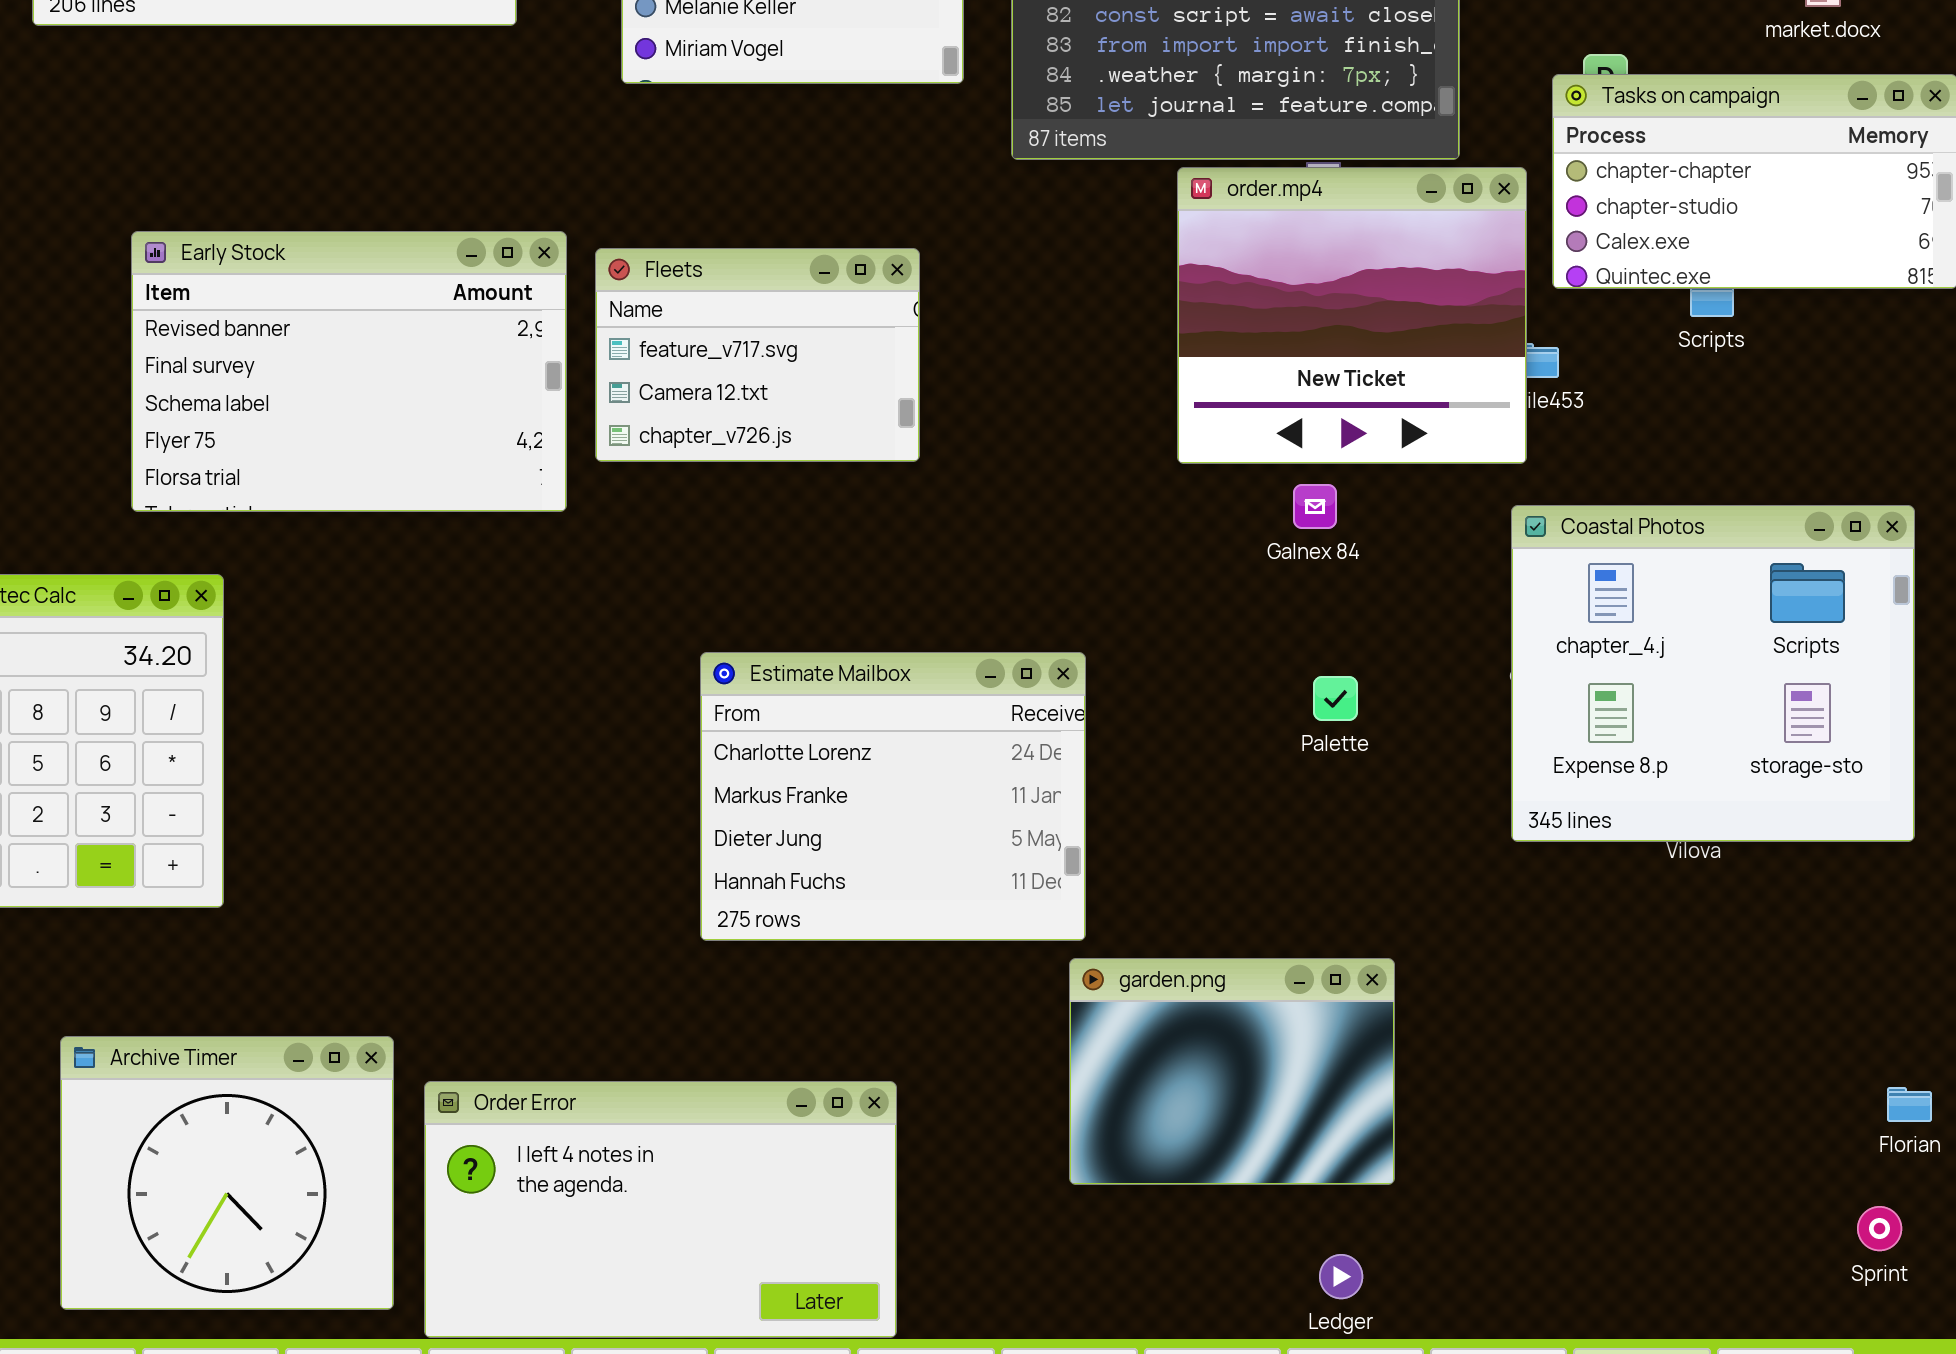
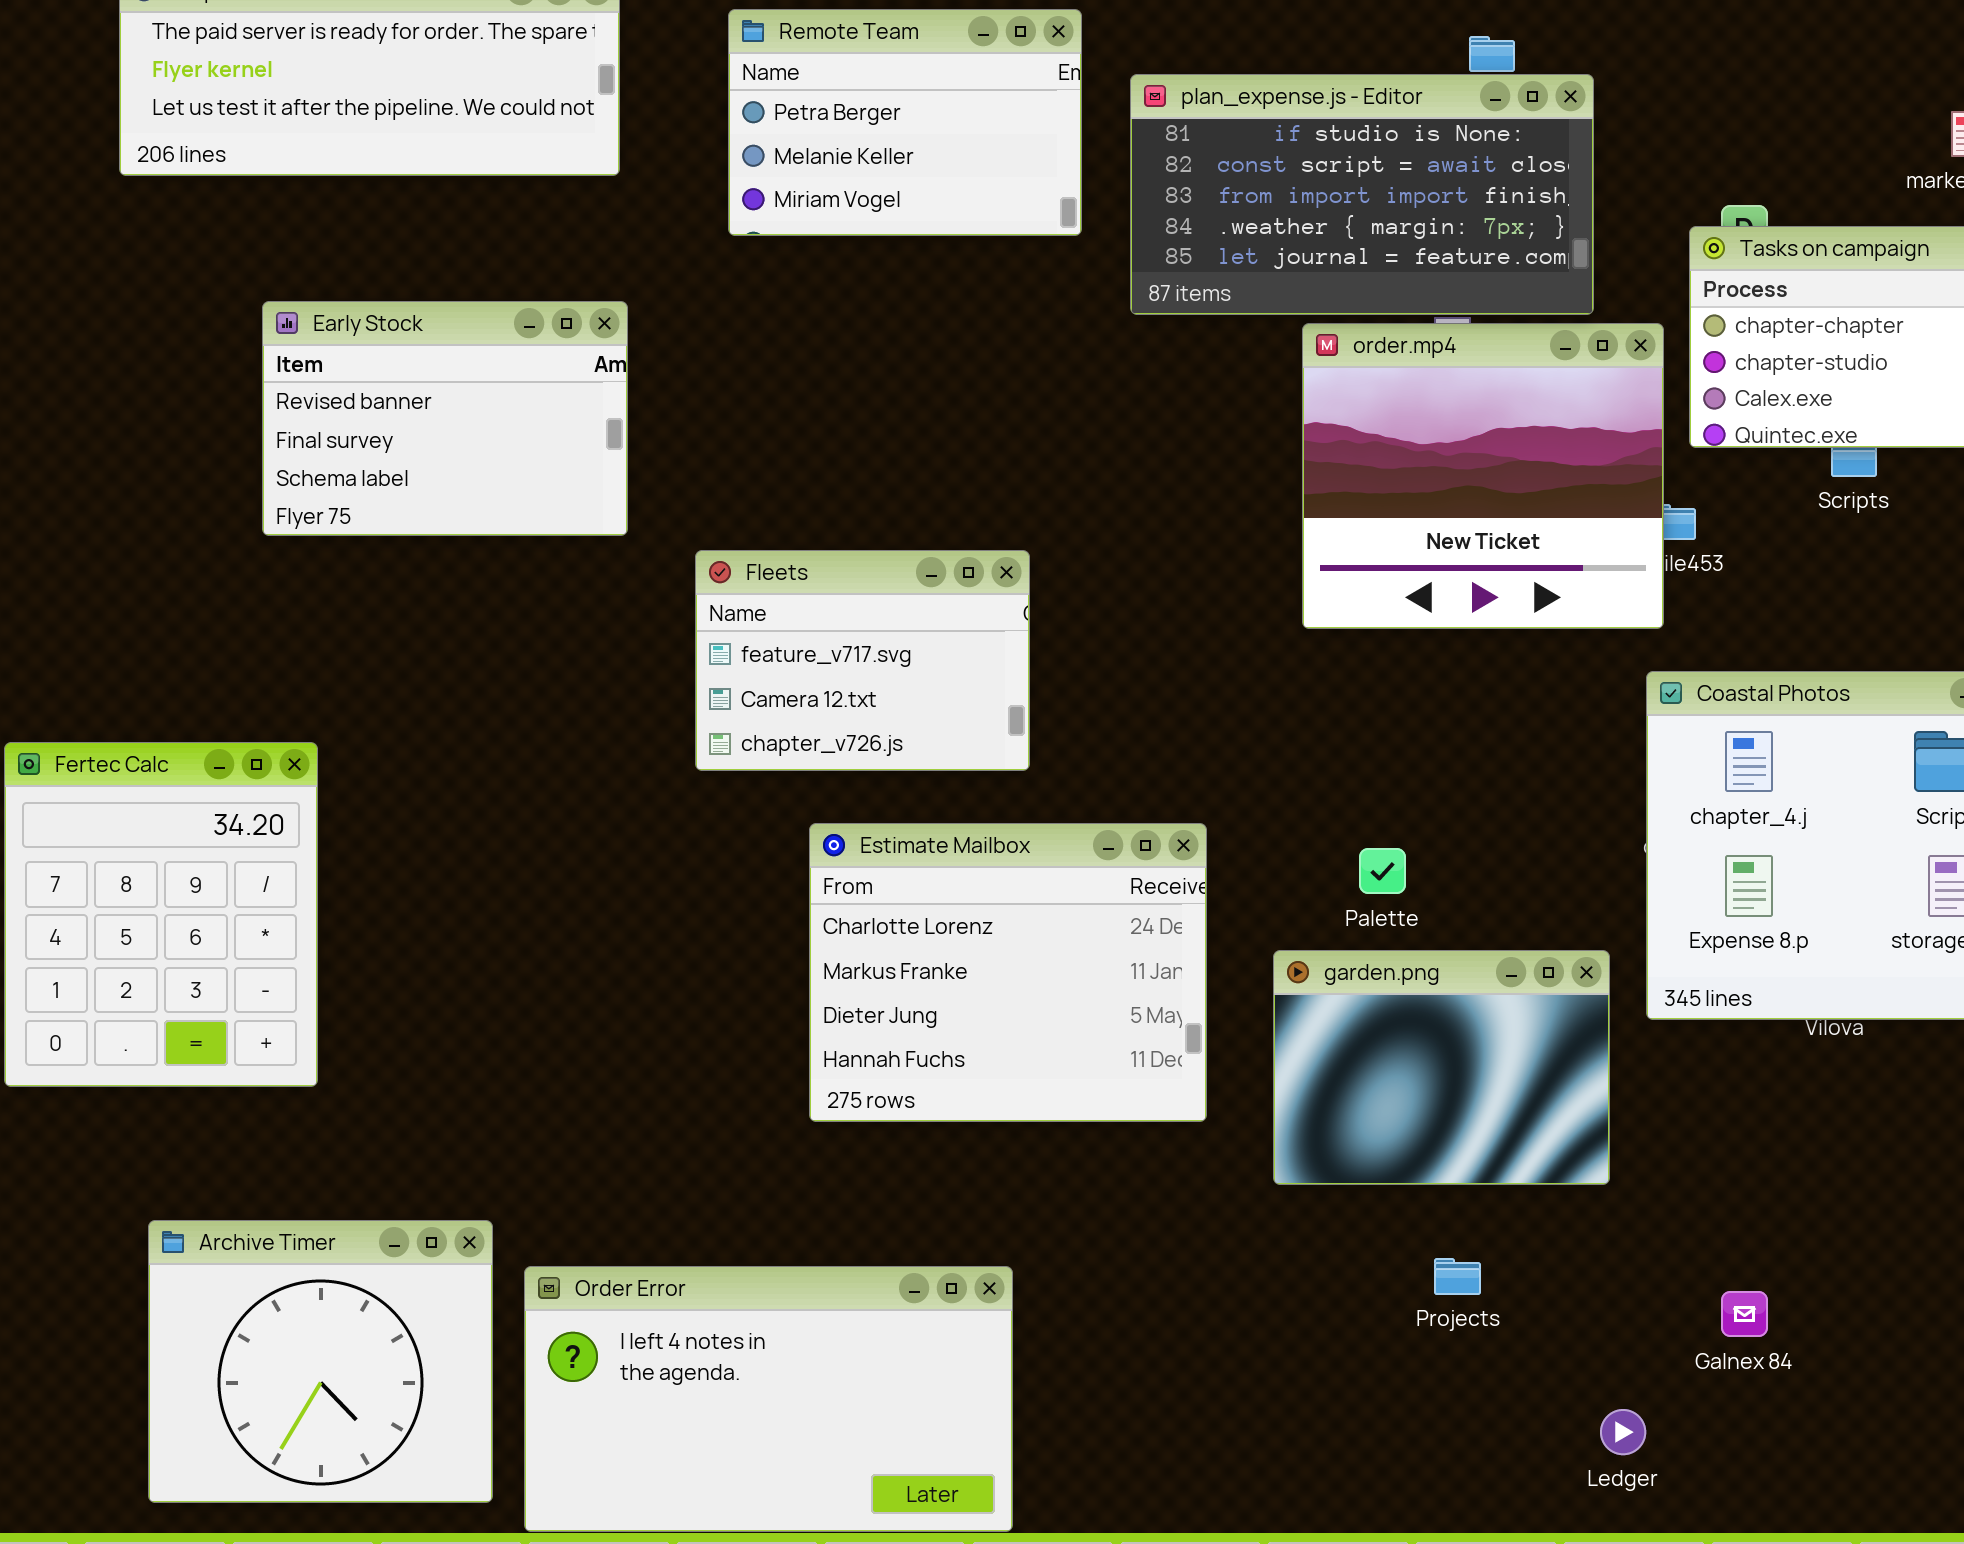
Early Stock: [131,231,567,512] -> [262,301,628,536], moved, resized
Fleets: [595,248,920,462] -> [695,550,1030,771], moved
Galnex 84: [1293,484,1337,529] -> [1721,1291,1768,1337], moved
Palette: [1313,676,1358,721] -> [1359,848,1406,894], moved
garden.png: [1069,958,1395,1185] -> [1273,950,1610,1185], moved
Ledger: [1319,1254,1363,1299] -> [1600,1409,1646,1455], moved

